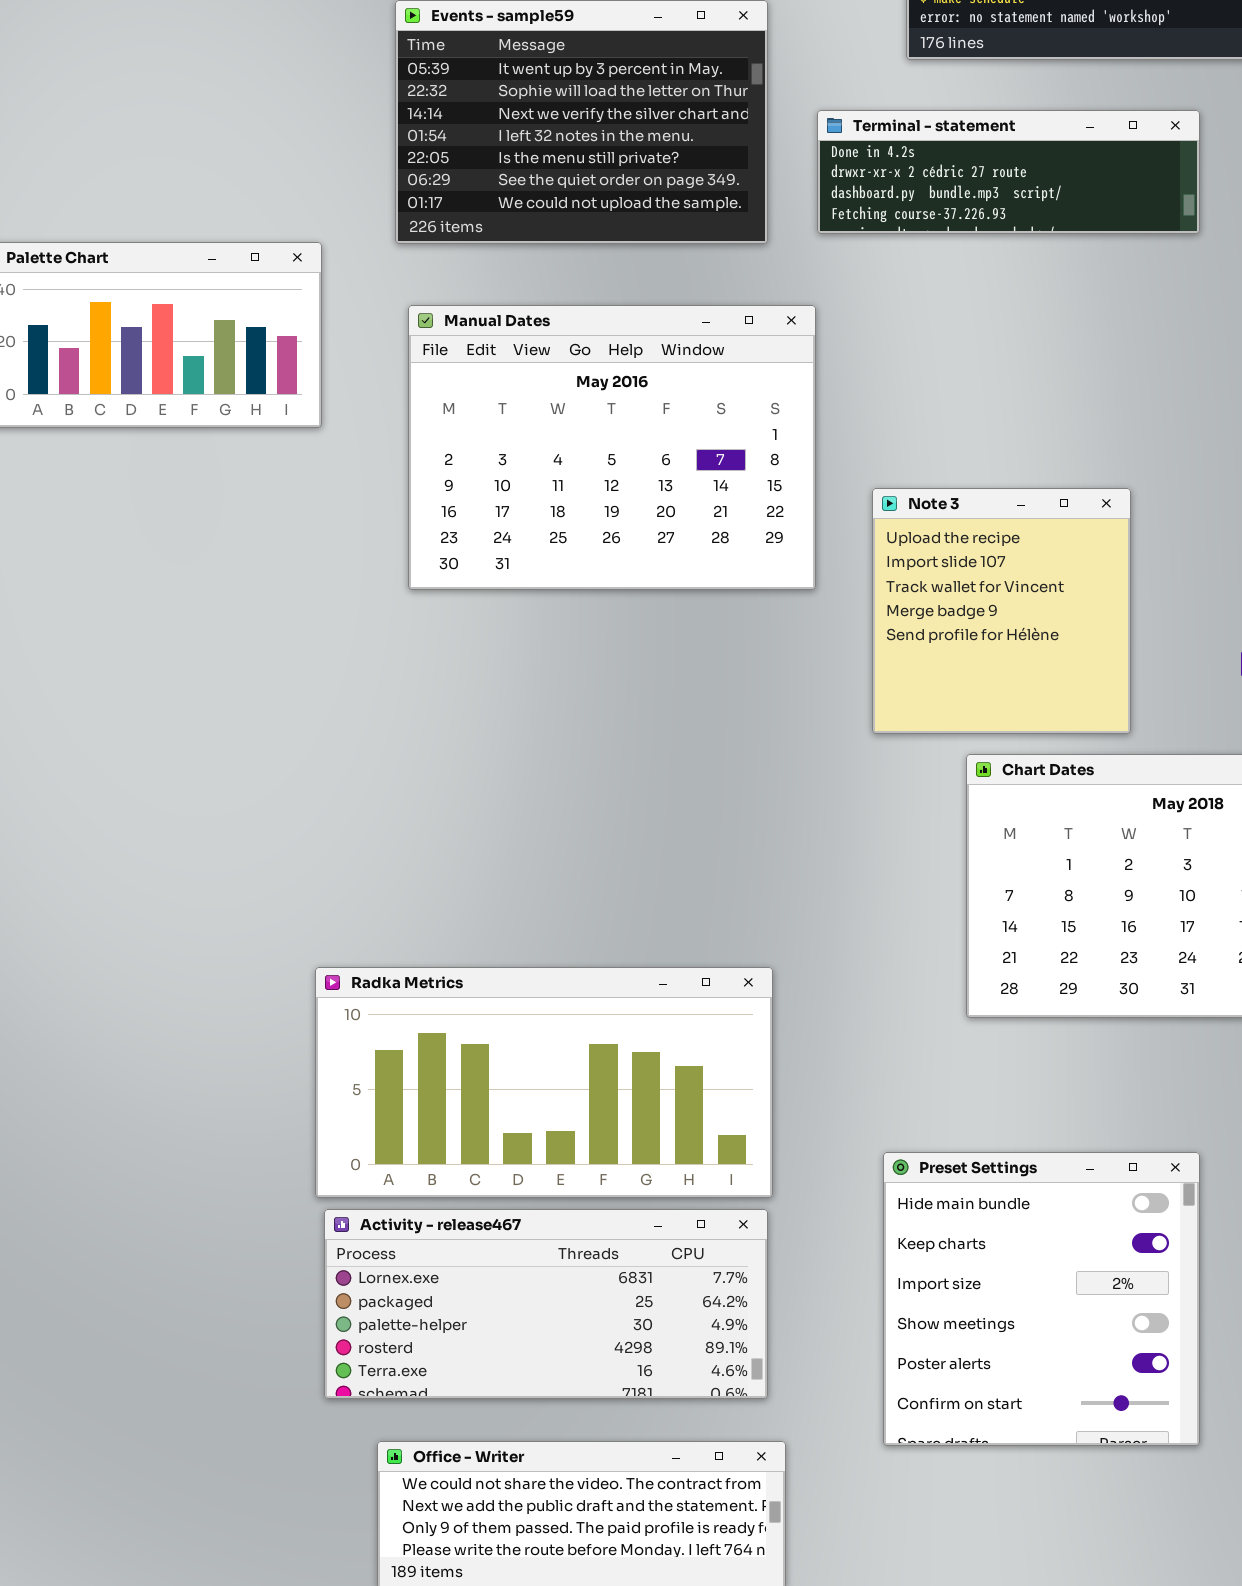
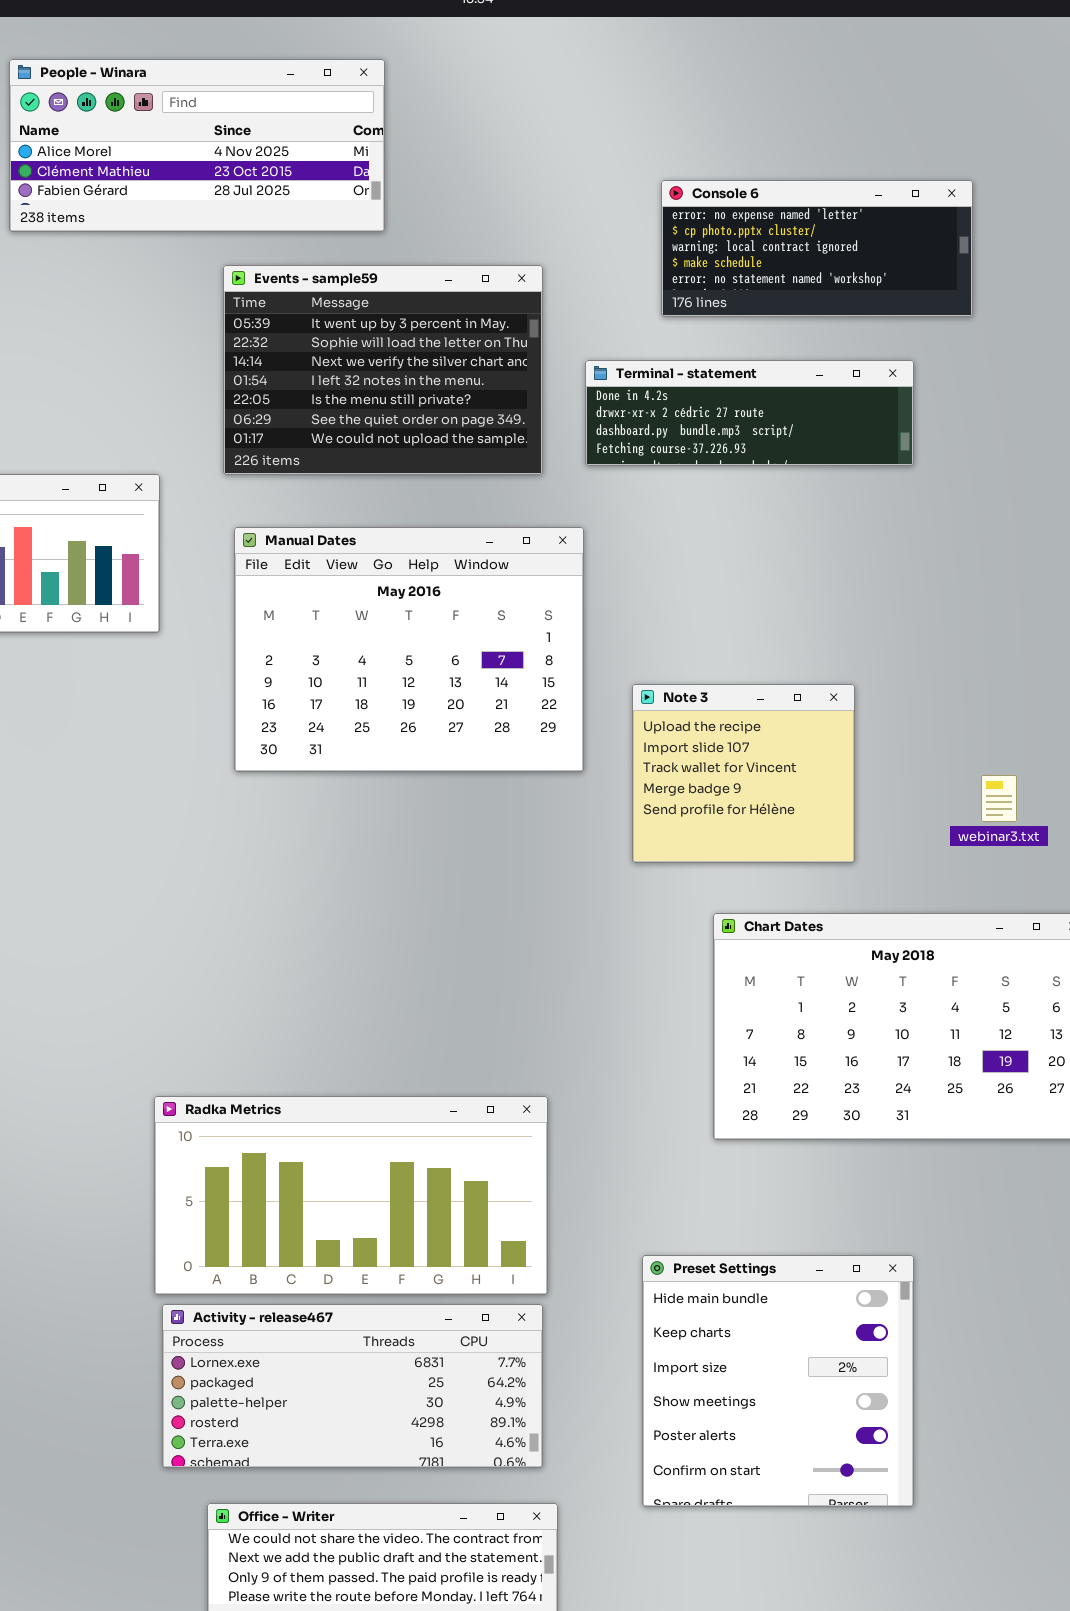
Note 3: [872,488,1131,734] -> [632,684,855,863], resized

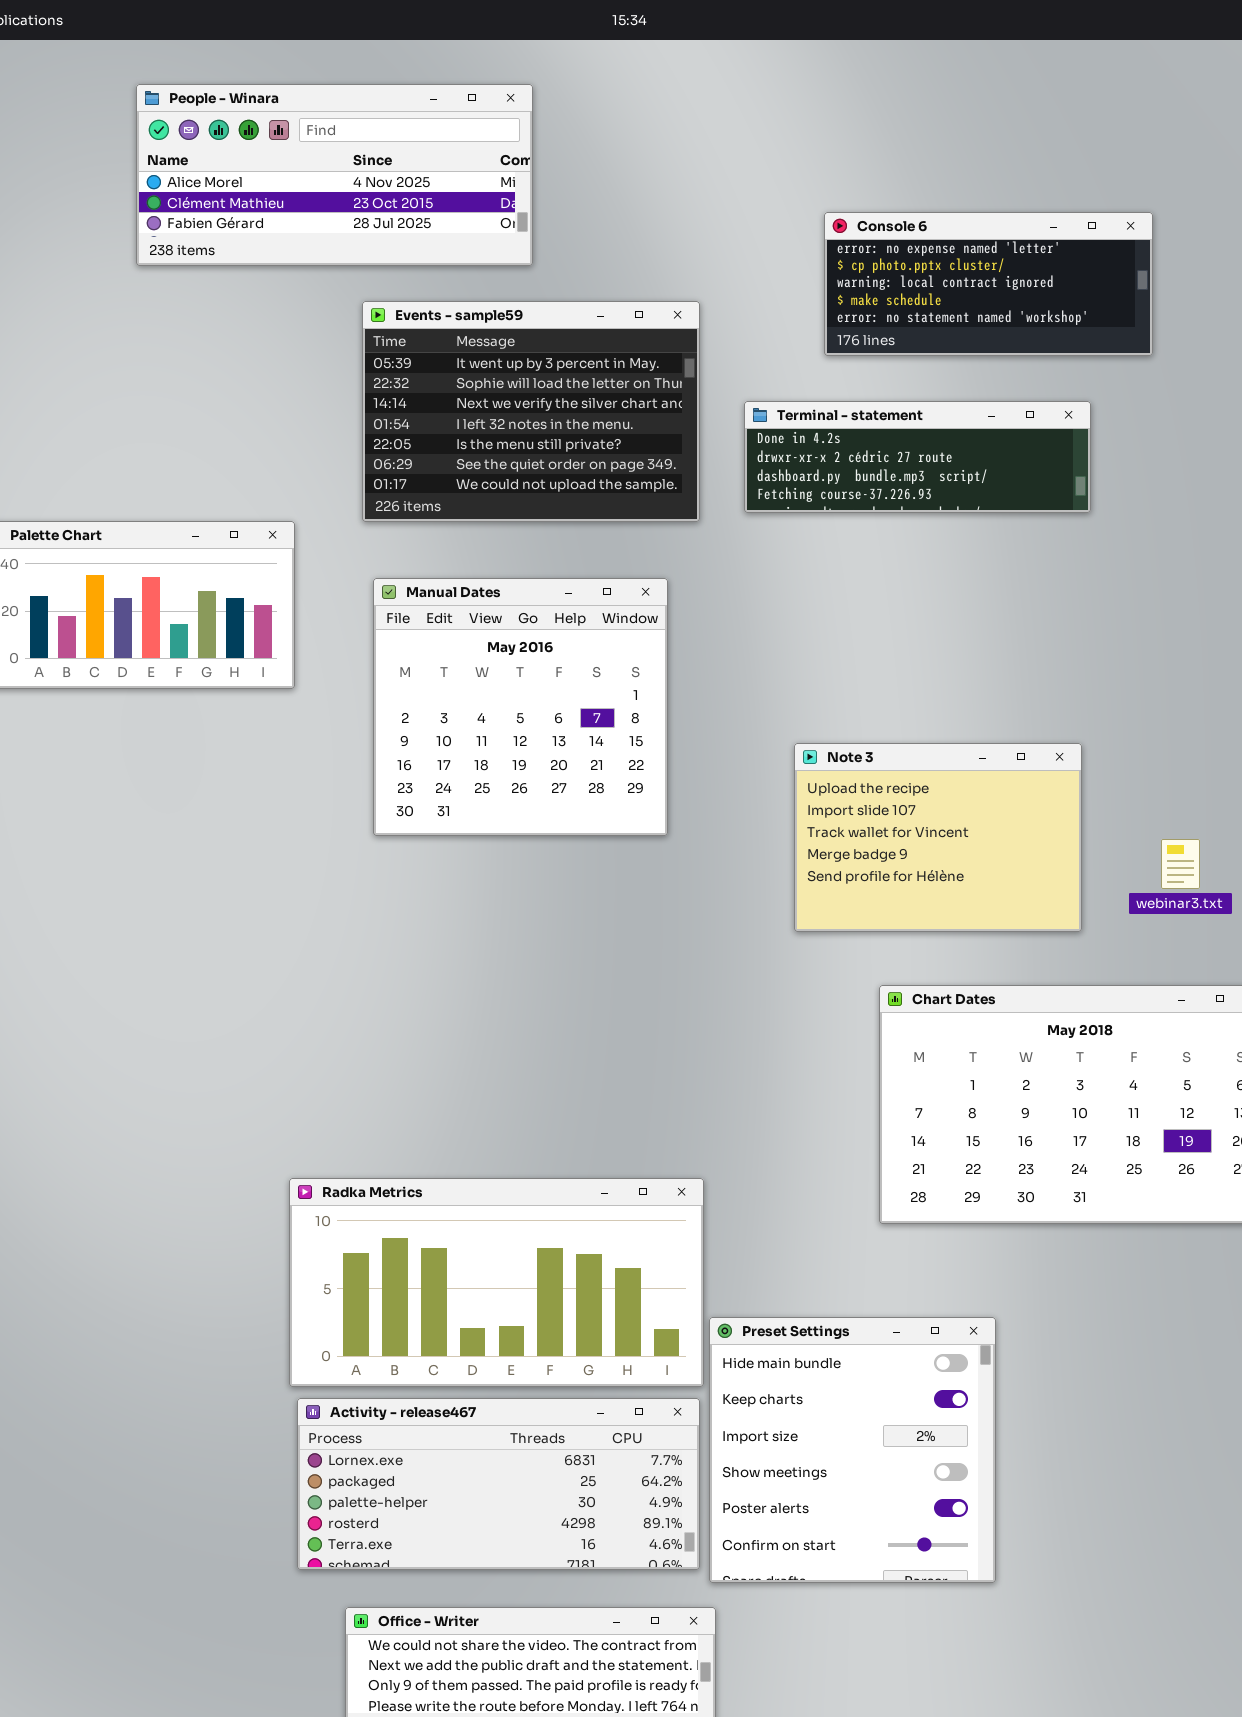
Manual Dates: [234,527,584,772] -> [373,578,668,836], resized
Note 3: [632,684,855,863] -> [794,743,1082,932], resized
Preset Settings: [642,1255,914,1507] -> [709,1317,996,1583], moved

